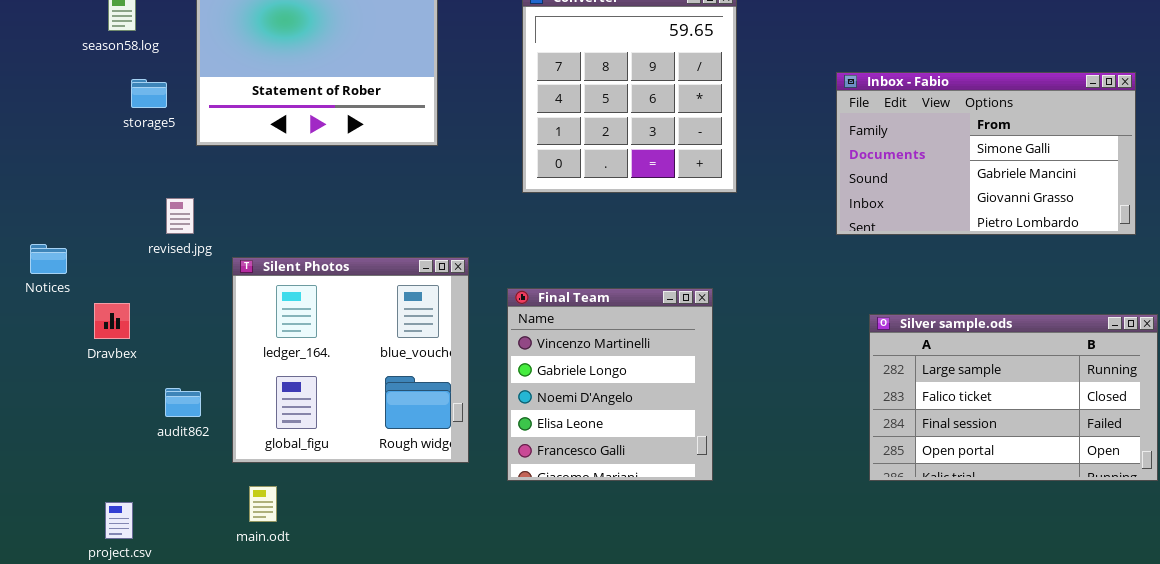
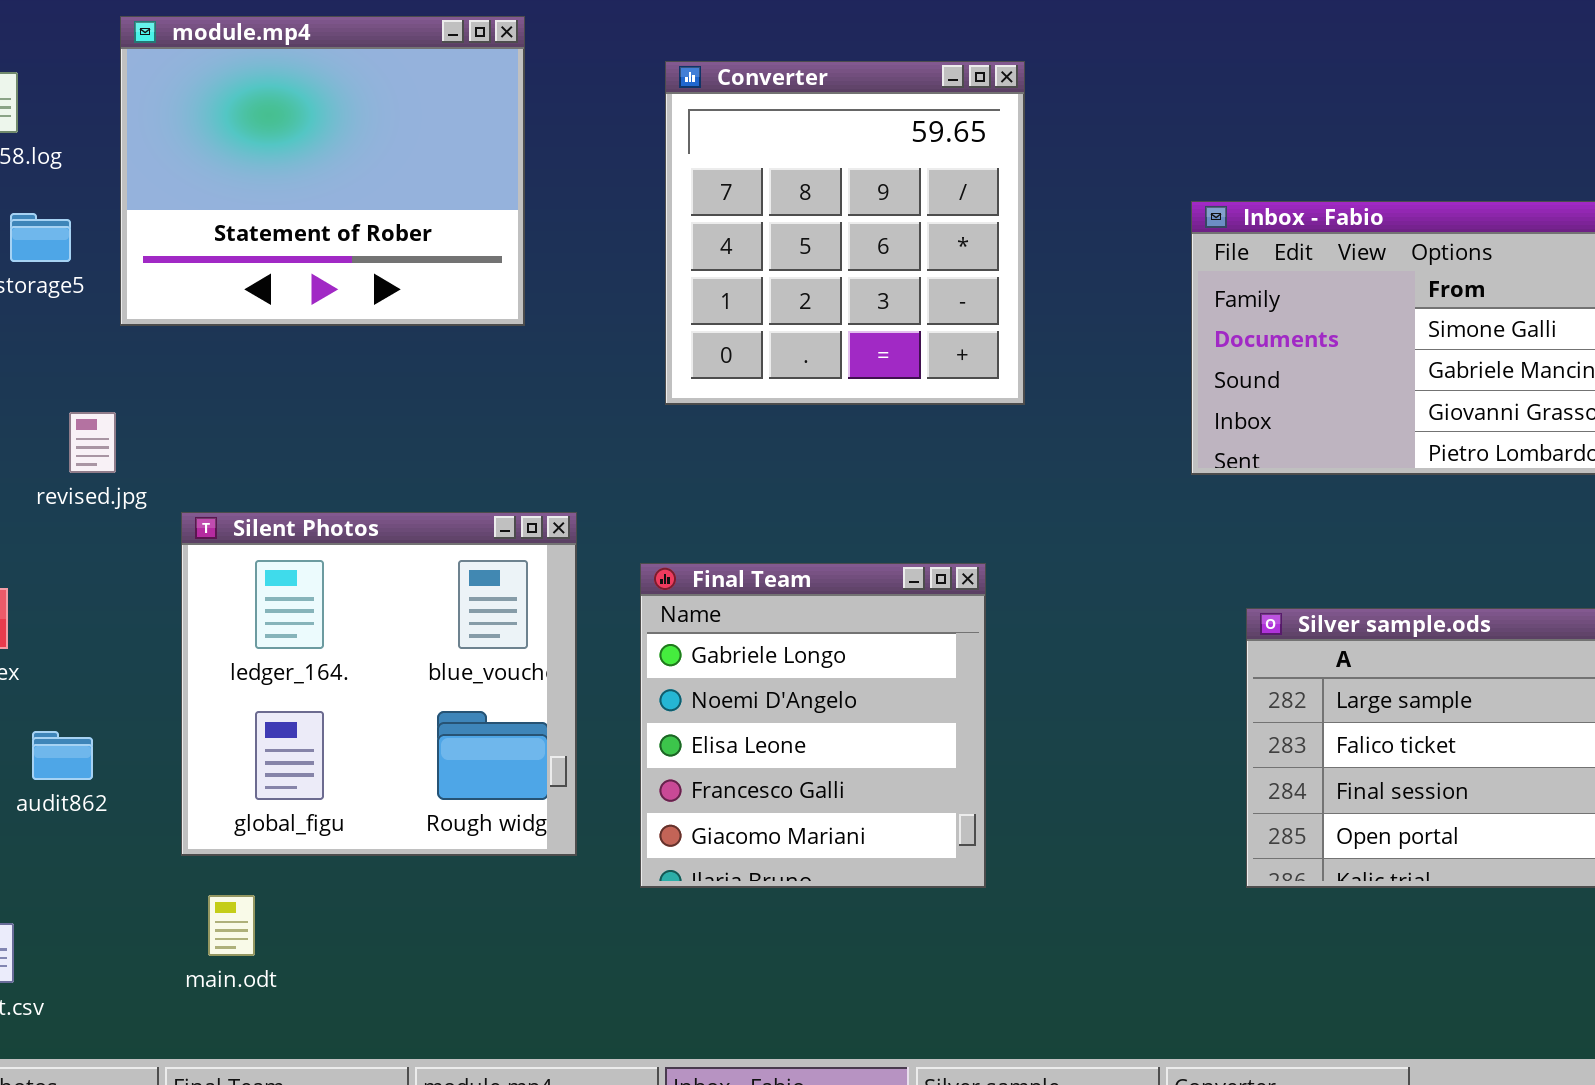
Final Team: [507,288,713,481] -> [640,563,986,888], scrolled down 1 row
audit862: [165,388,201,417] -> [32,731,93,780], moved

